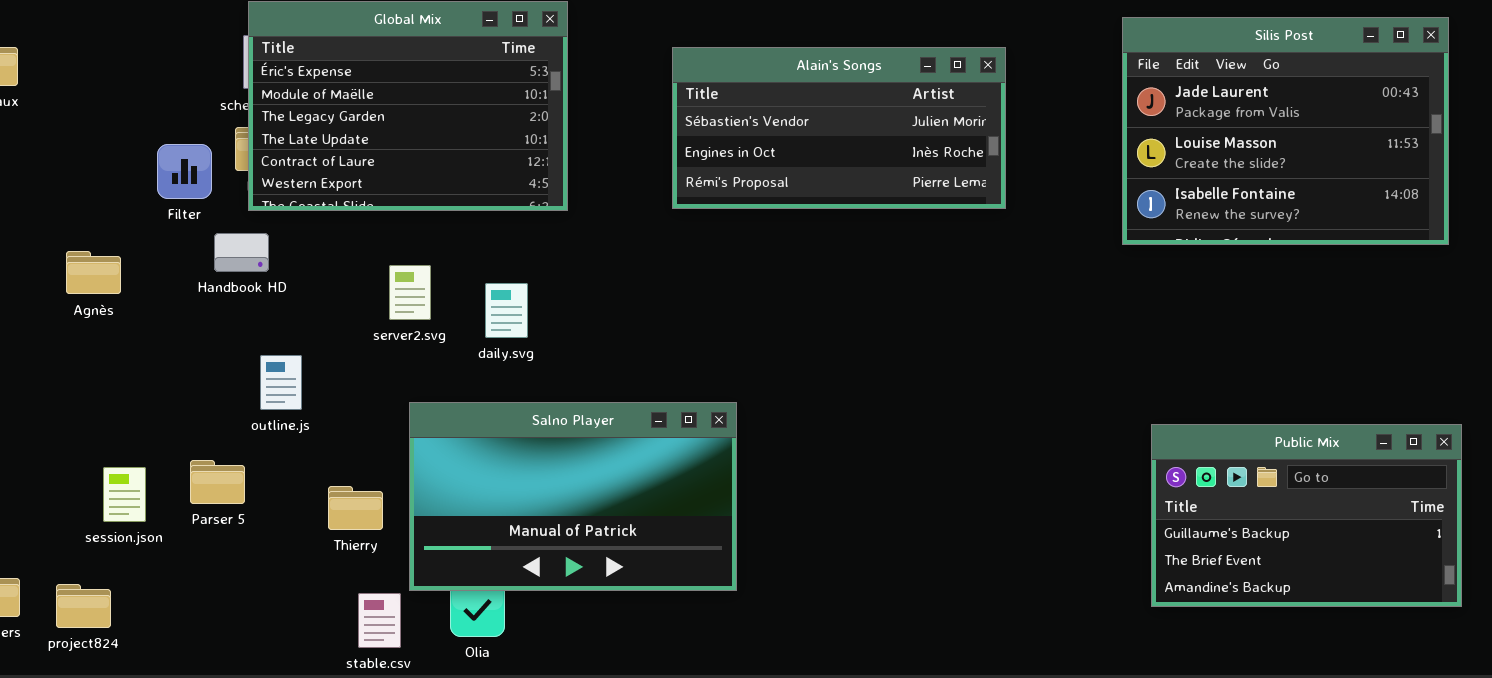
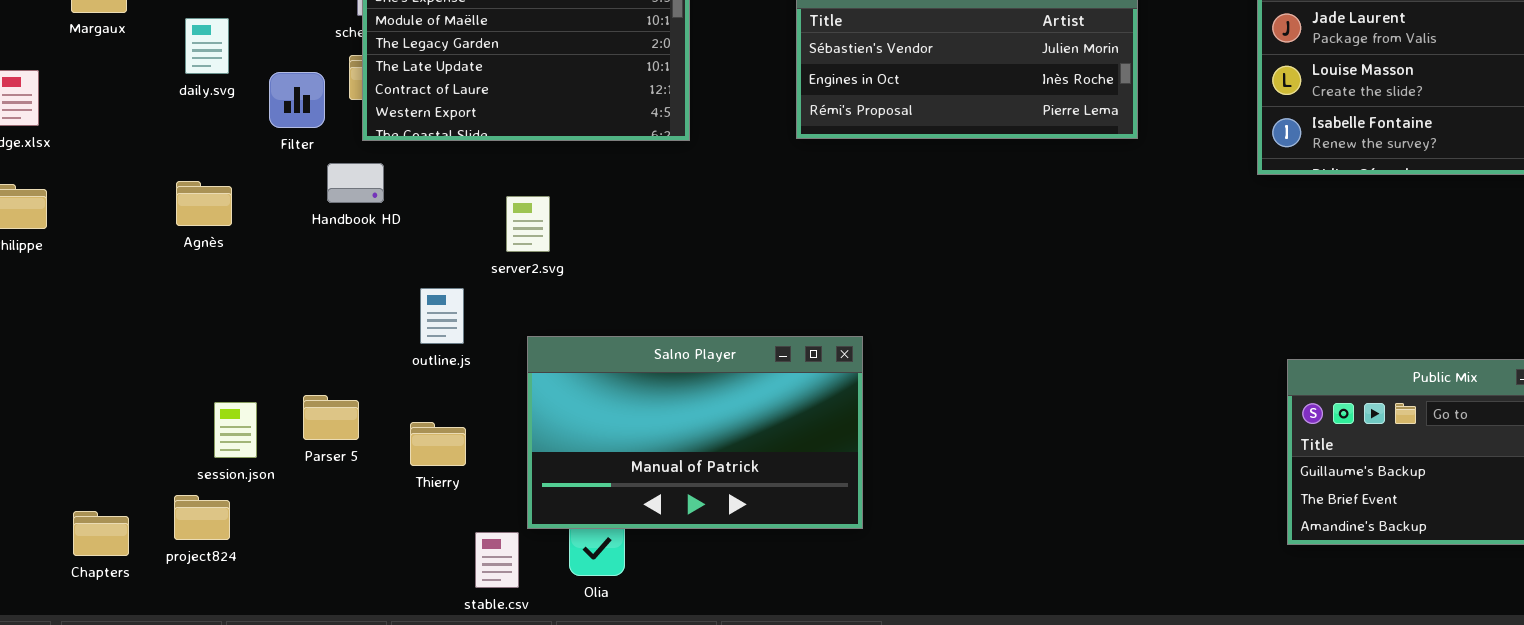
daily.svg: [485,283,528,338] -> [185,18,229,74], moved
outline.js: [260,355,302,410] -> [420,288,464,344], moved
Thierry: [328,486,383,530] -> [410,422,466,466], moved
project824: [56,584,111,628] -> [174,495,230,540], moved

